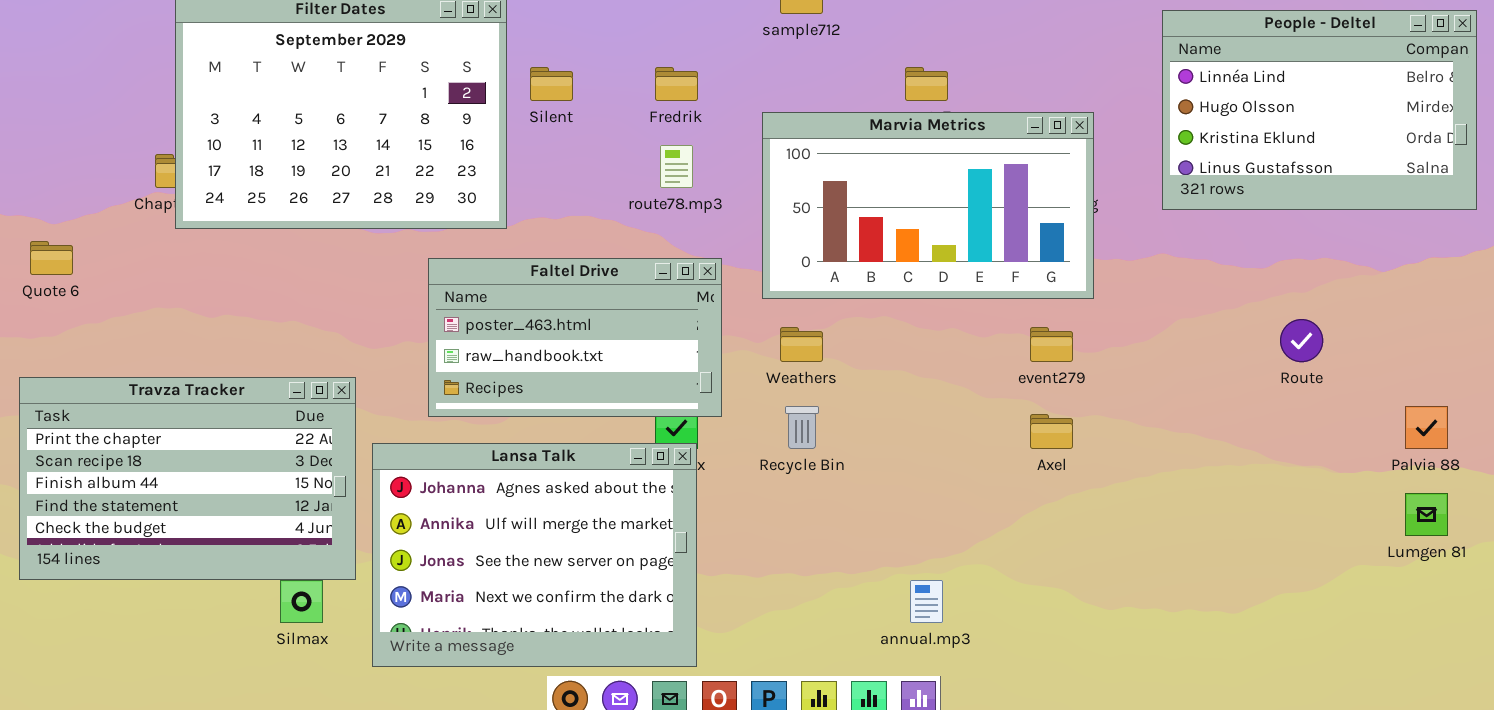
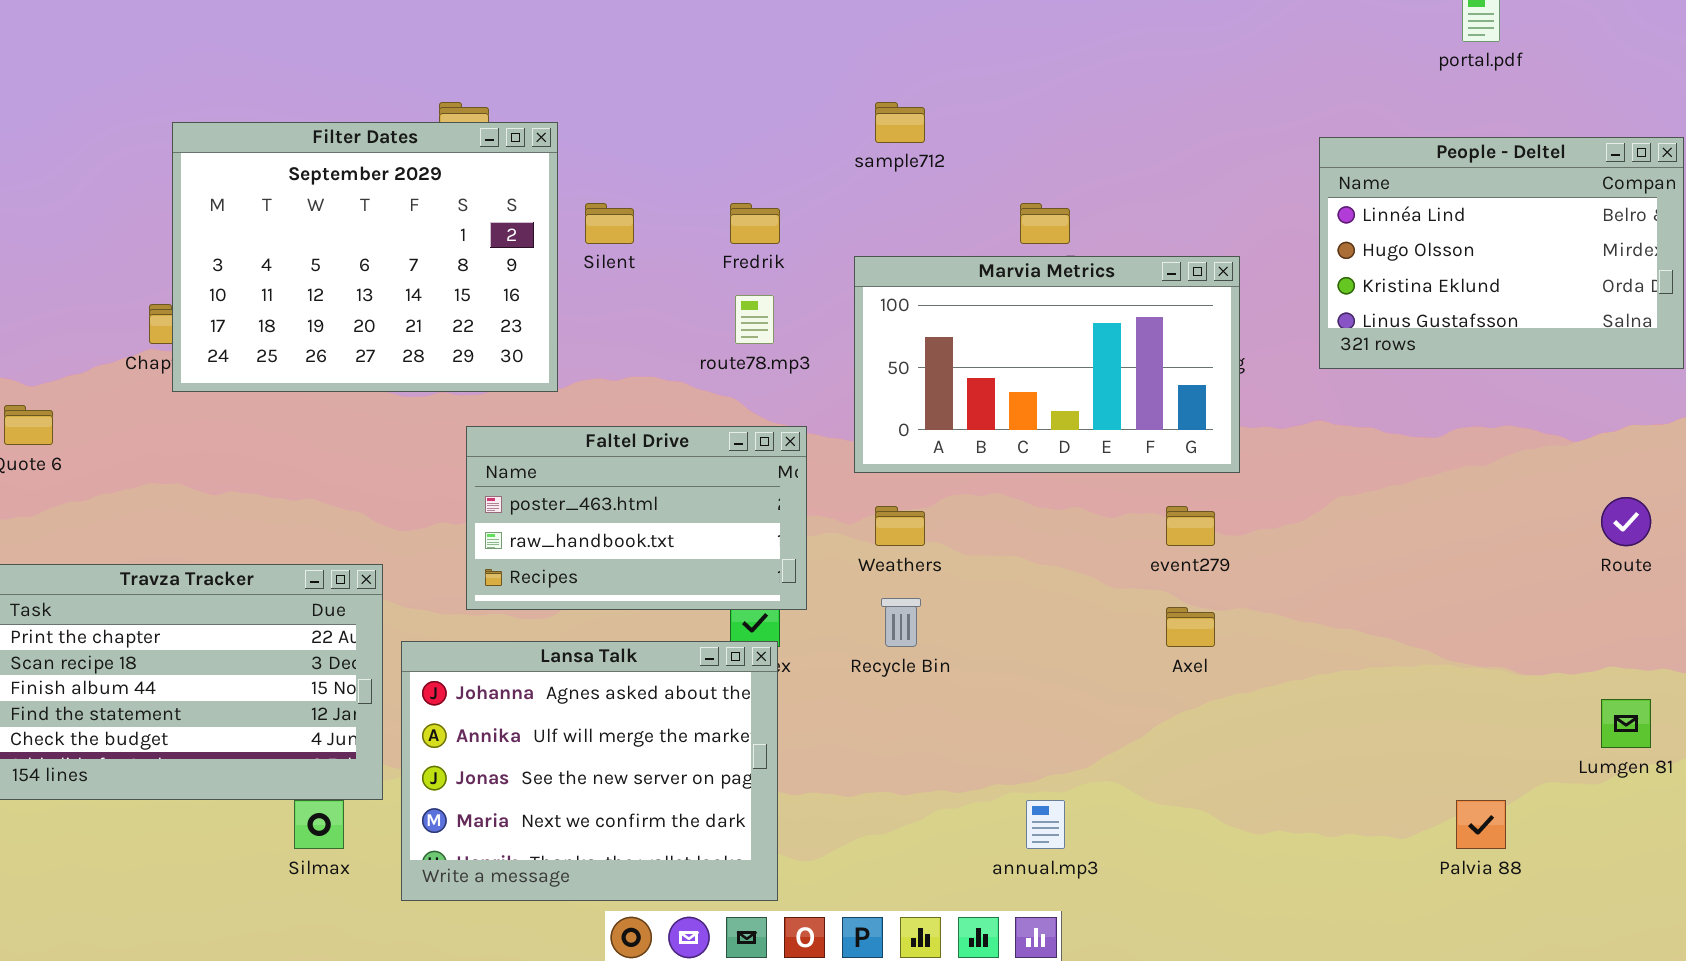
Route: [1280,319,1323,362] -> [1601,497,1651,546], moved
Palvia 88: [1405,406,1448,449] -> [1456,800,1506,849], moved

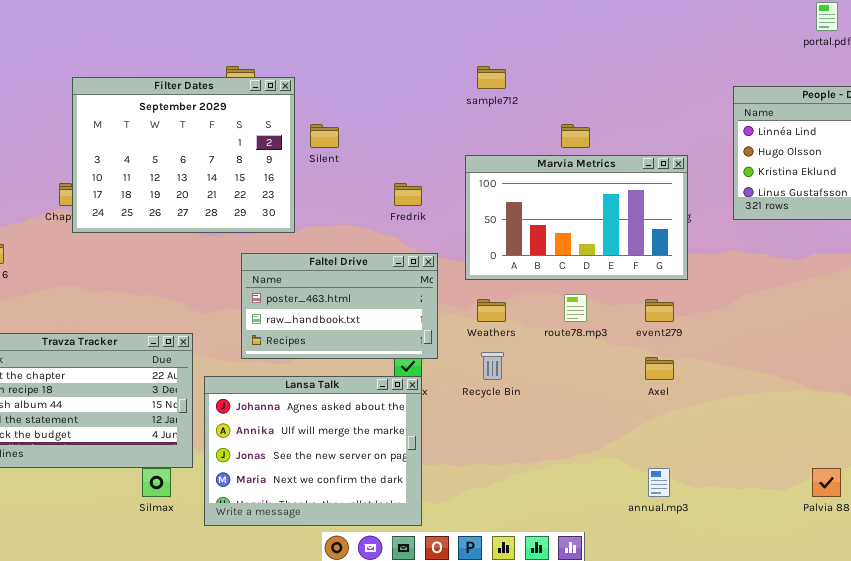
Fredrik: [730,203,780,244] -> [394,183,422,206], moved
route78.mp3: [735,295,774,344] -> [564,294,587,322], moved
annual.mp3: [1026,800,1065,849] -> [648,468,670,497], moved

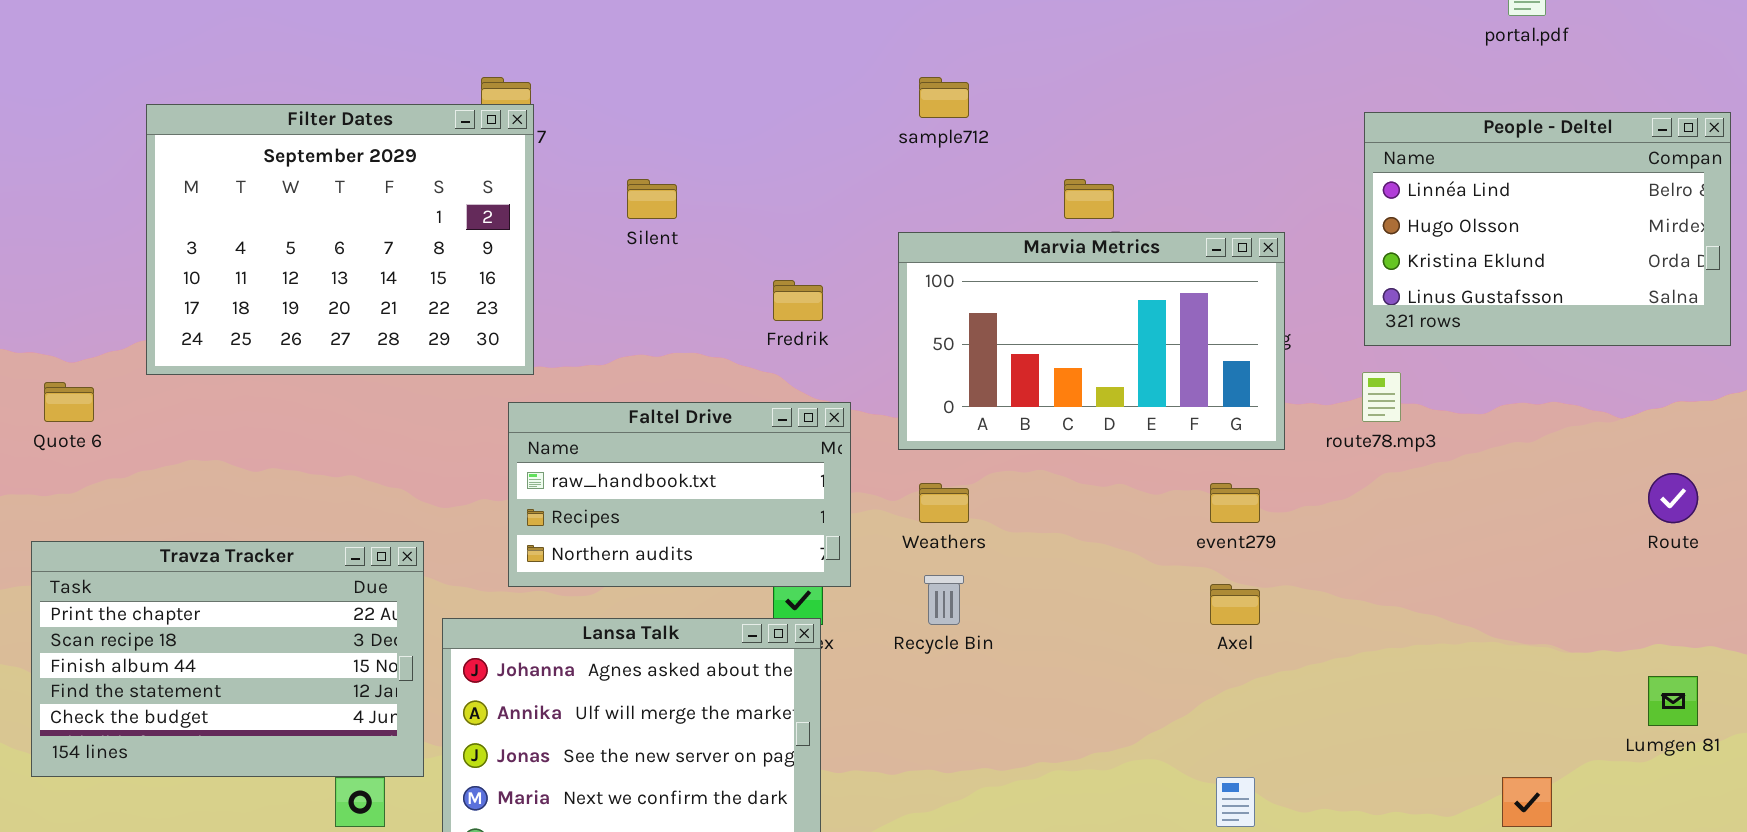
Filter Dates: [72,77,295,233] -> [146,104,534,375], moved
Faltel Drive: [241,253,438,359] -> [508,402,851,587], scrolled down 1 row
route78.mp3: [564,294,587,322] -> [1362,372,1401,422], moved

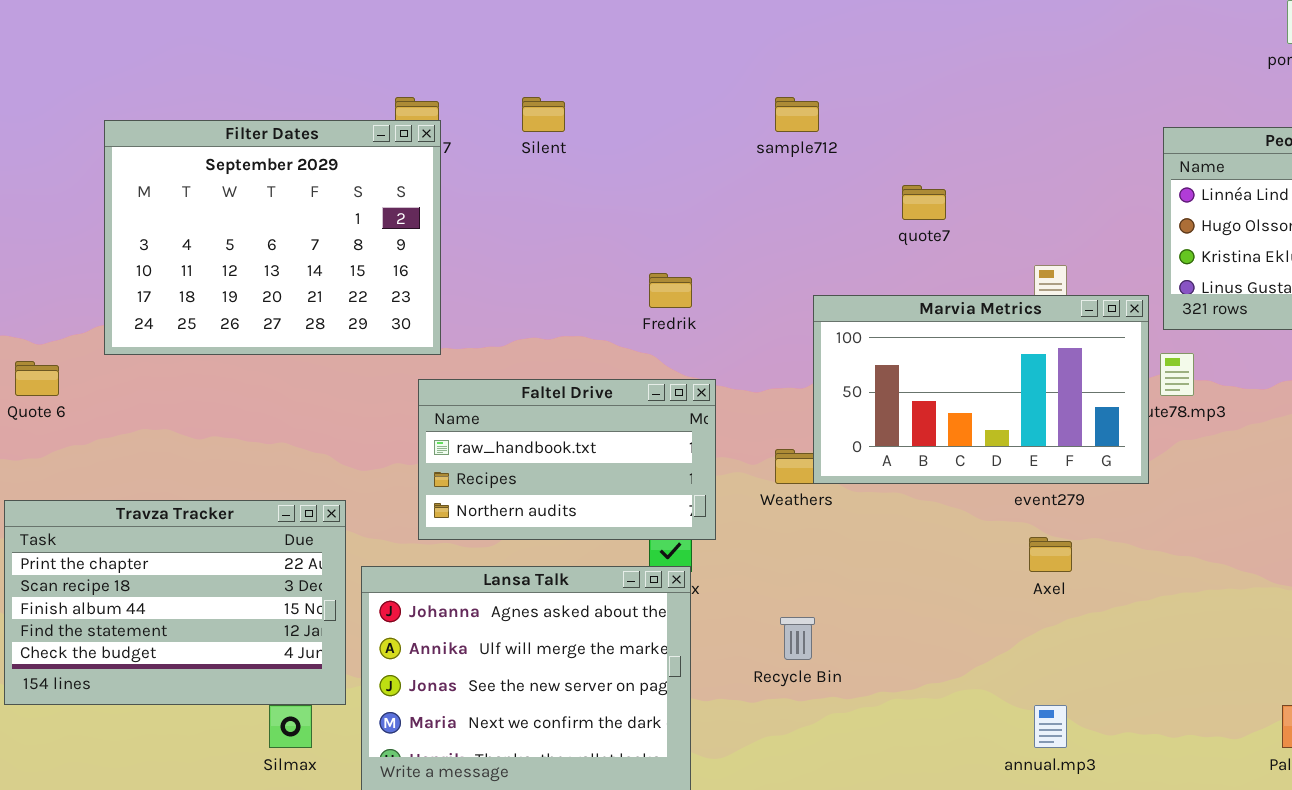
Silent: [627,179,677,219] -> [522,97,565,132], moved
Marvia Metrics: [898,232,1285,450] -> [813,295,1149,484], moved
Recycle Bin: [924,575,964,625] -> [780,617,815,660], moved

